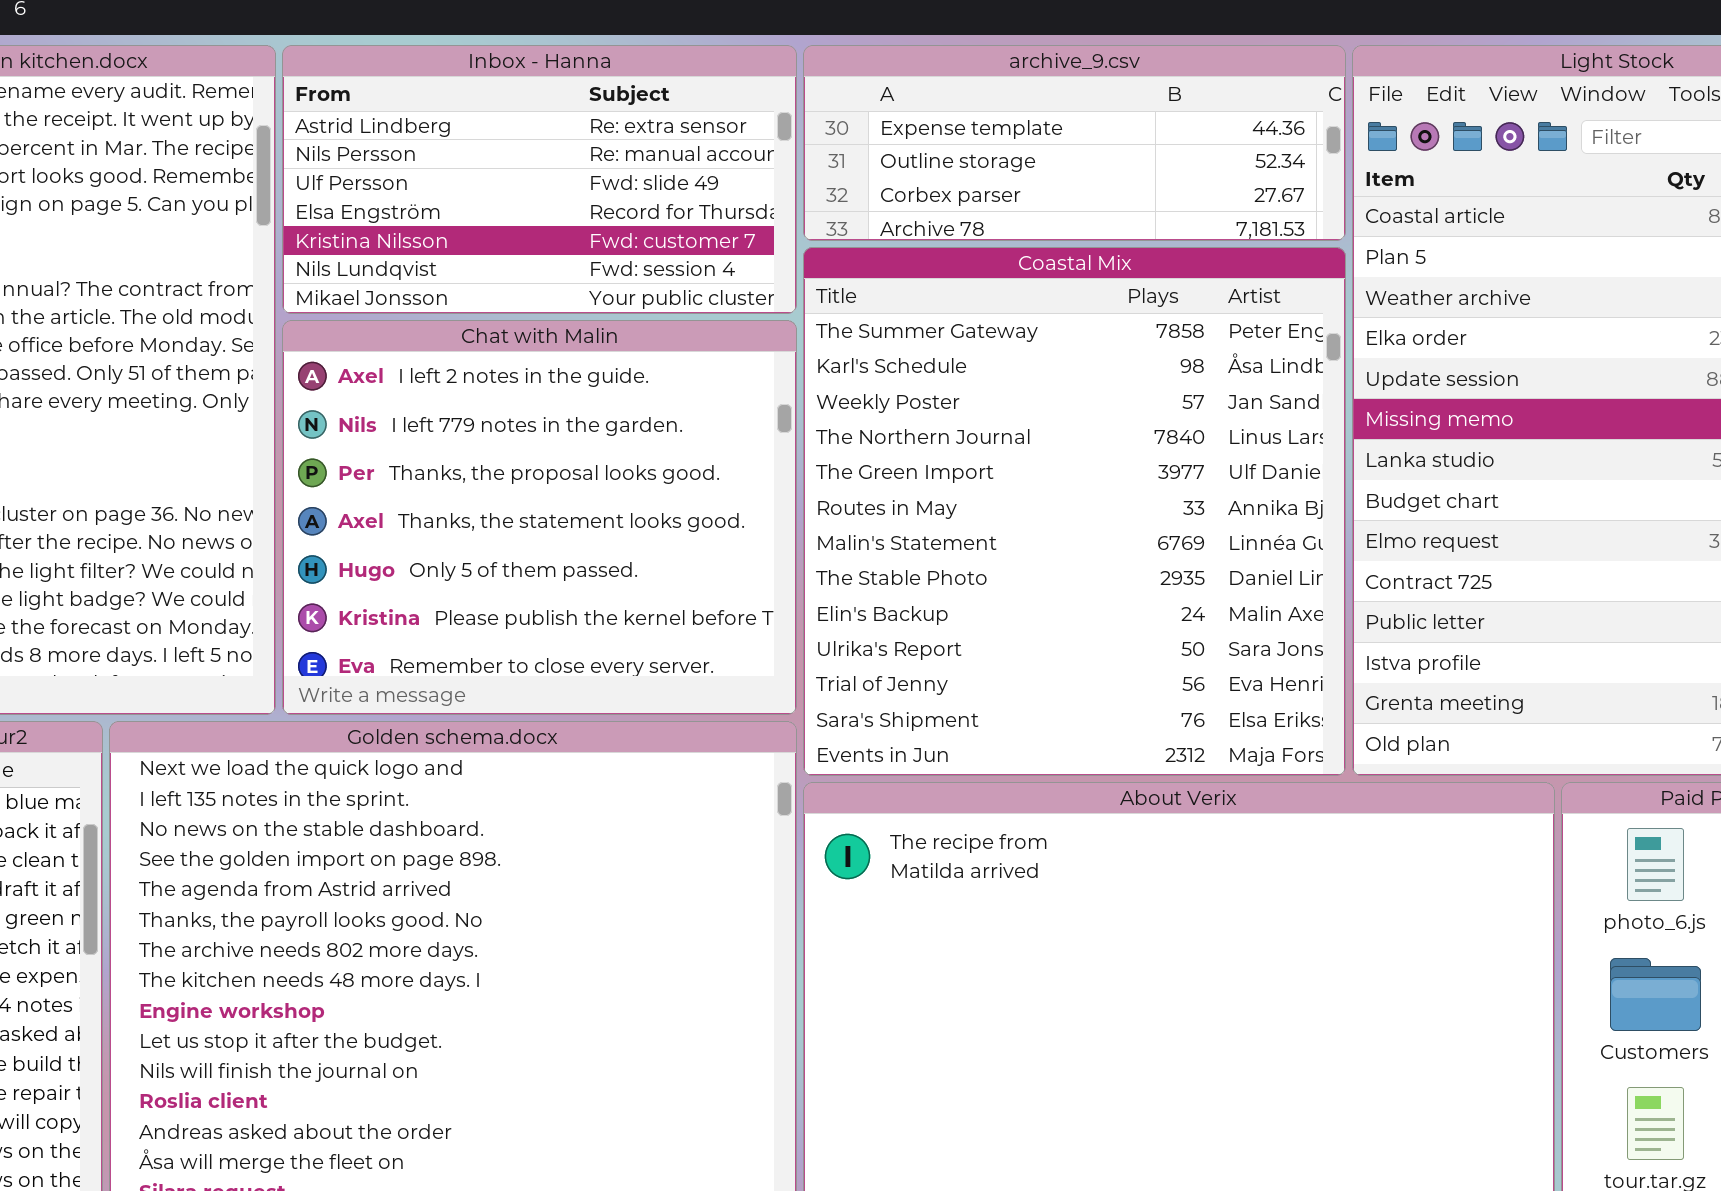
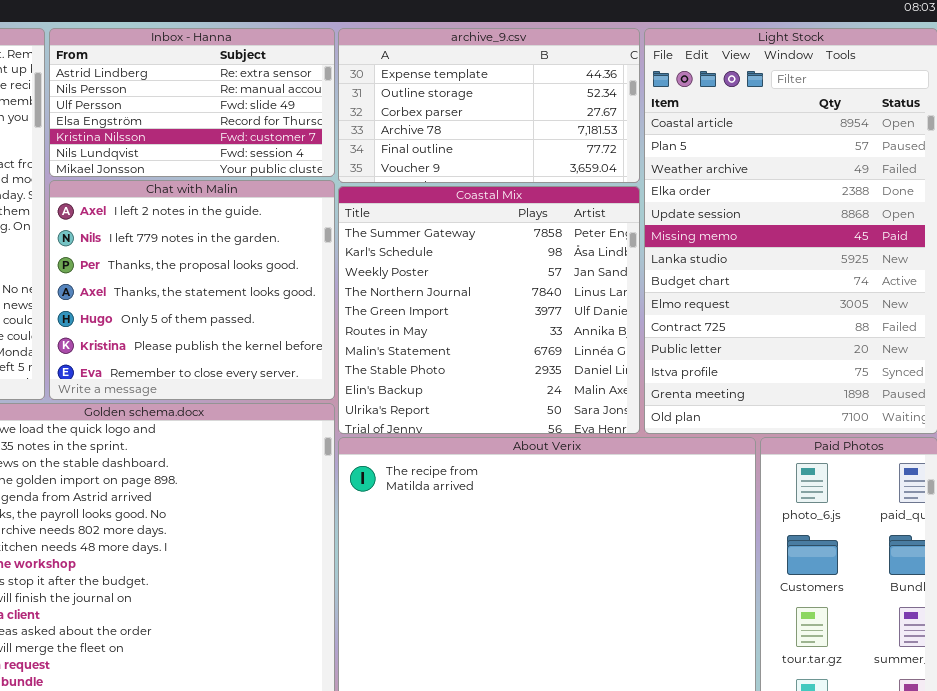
archive_9.csv: [803,45,1346,241] -> [338,28,640,183], resized
Coastal Mix: [803,247,1346,776] -> [338,186,640,434], resized

